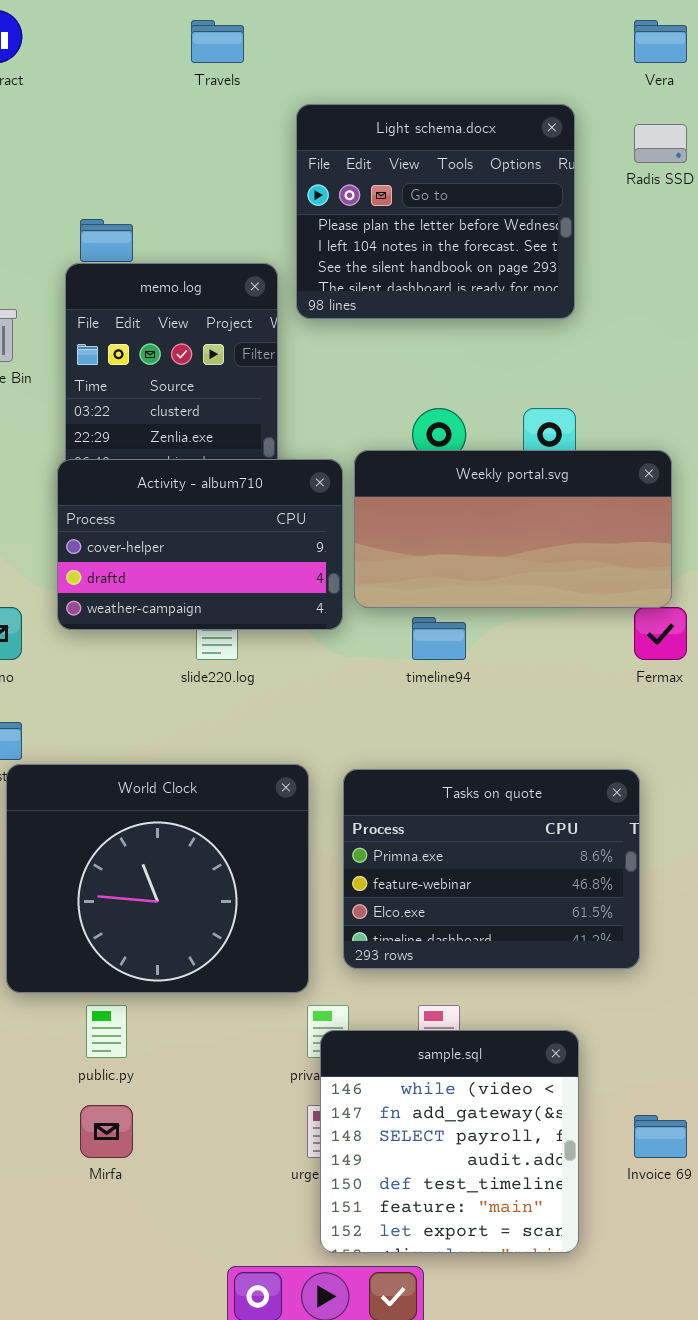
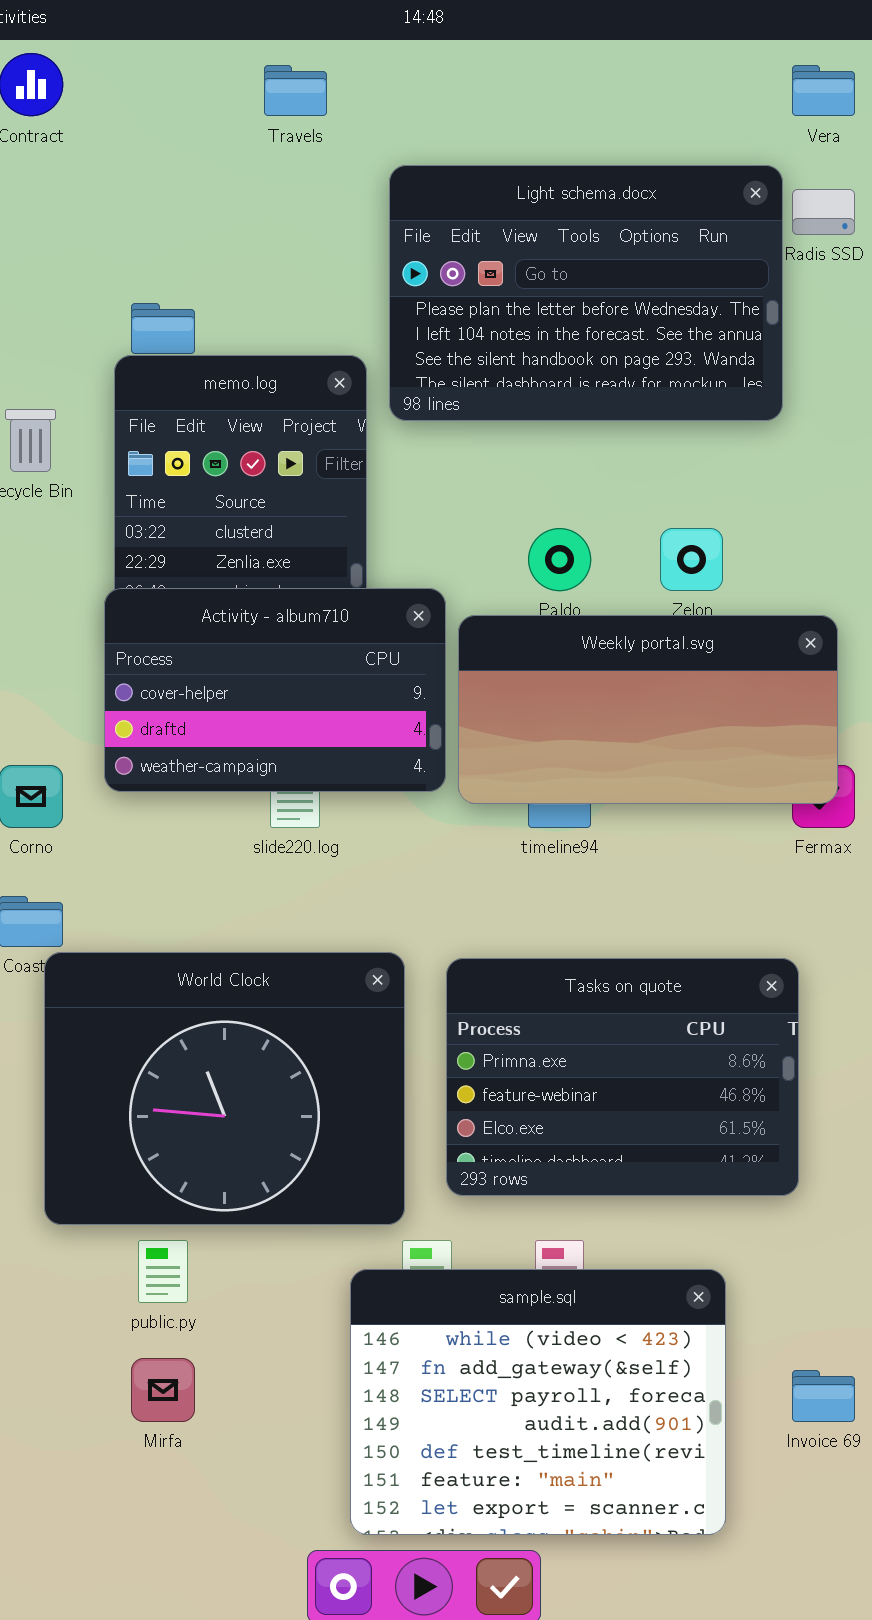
Light schema.docx: [296,104,575,319] -> [389,165,783,421], resized
Weekly portal.svg: [354,450,672,608] -> [458,615,838,804], moved
sample.sql: [320,1030,579,1253] -> [350,1269,726,1535], resized

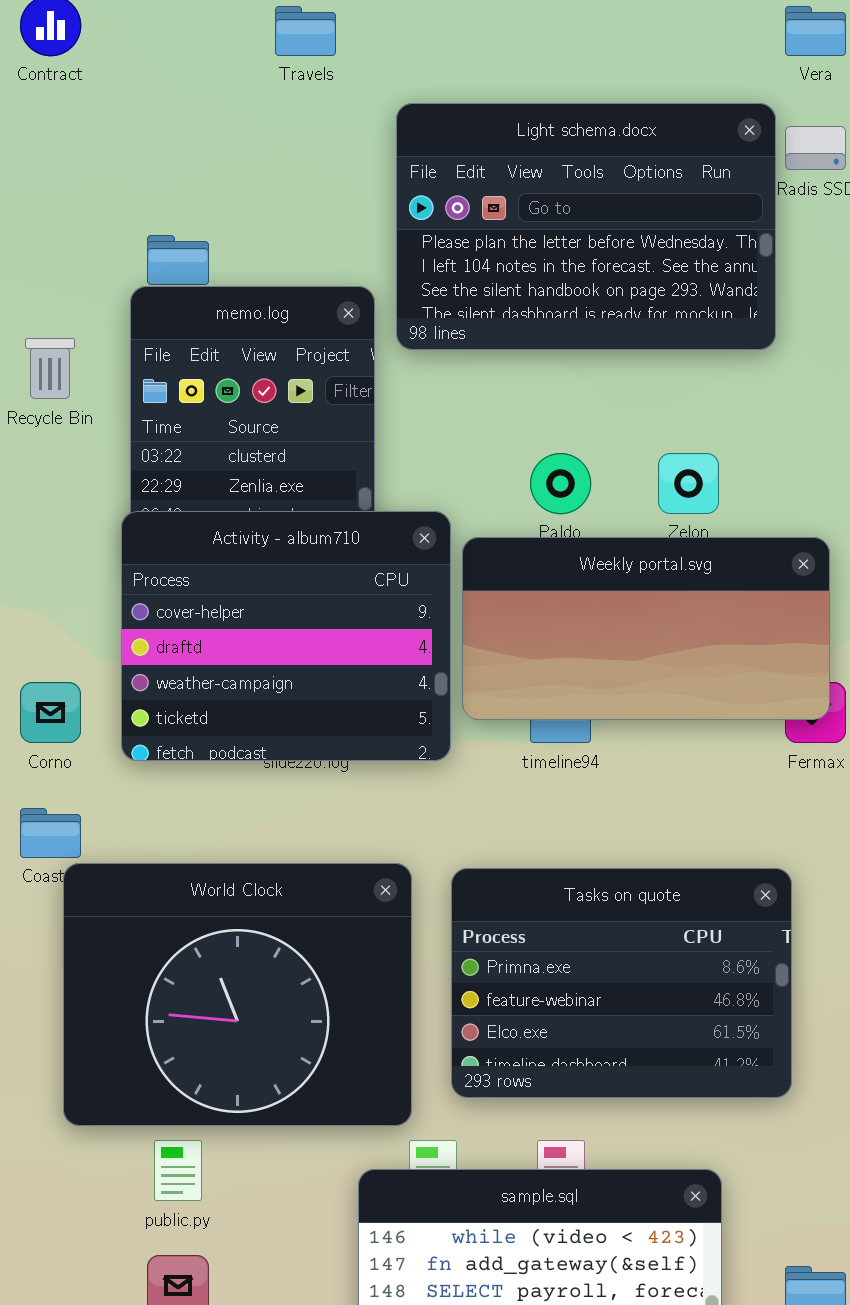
Activity - album710: [104,588,446,792] -> [121,511,451,761], resized

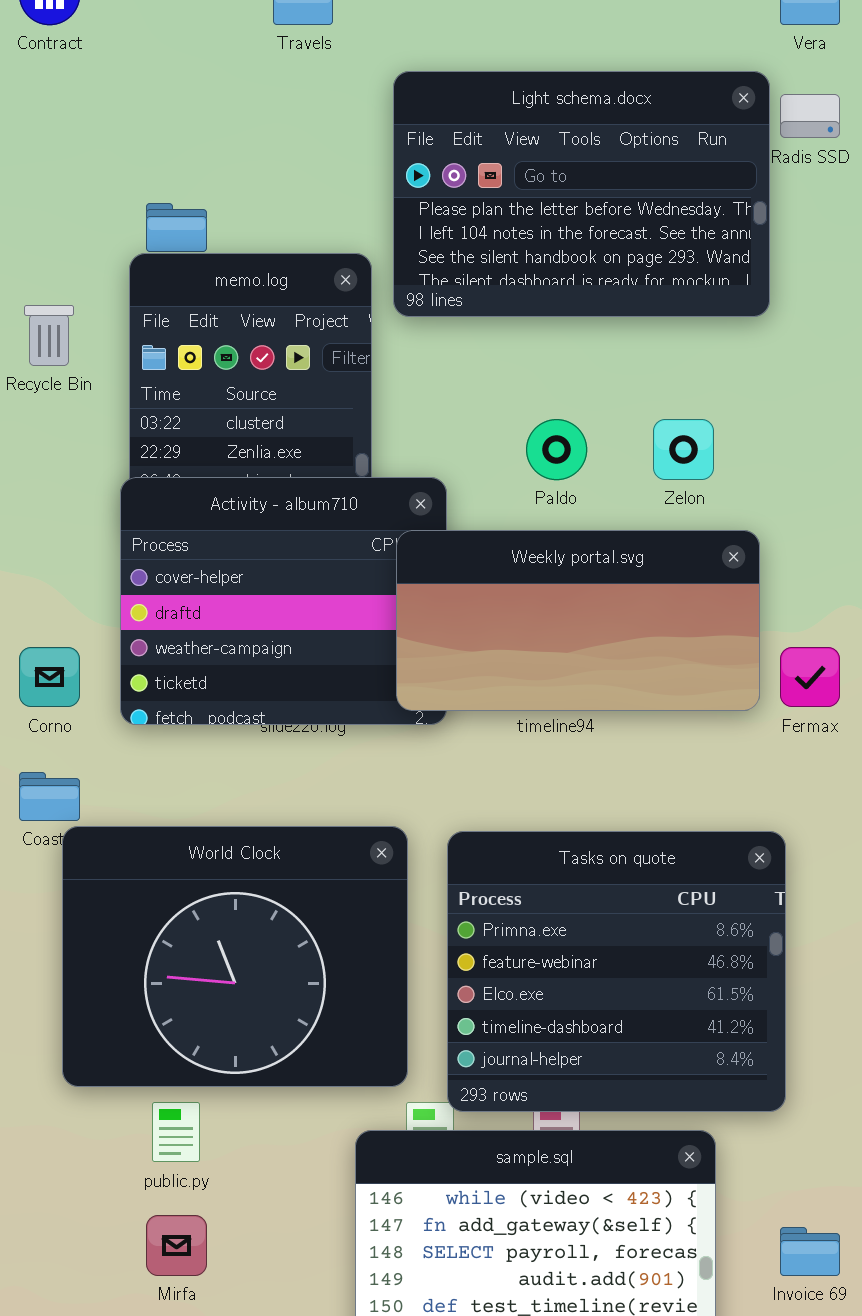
Weekly portal.svg: [462,537,830,720] -> [396,530,760,711], moved
Tasks on quote: [451,868,792,1098] -> [447,831,786,1112], resized

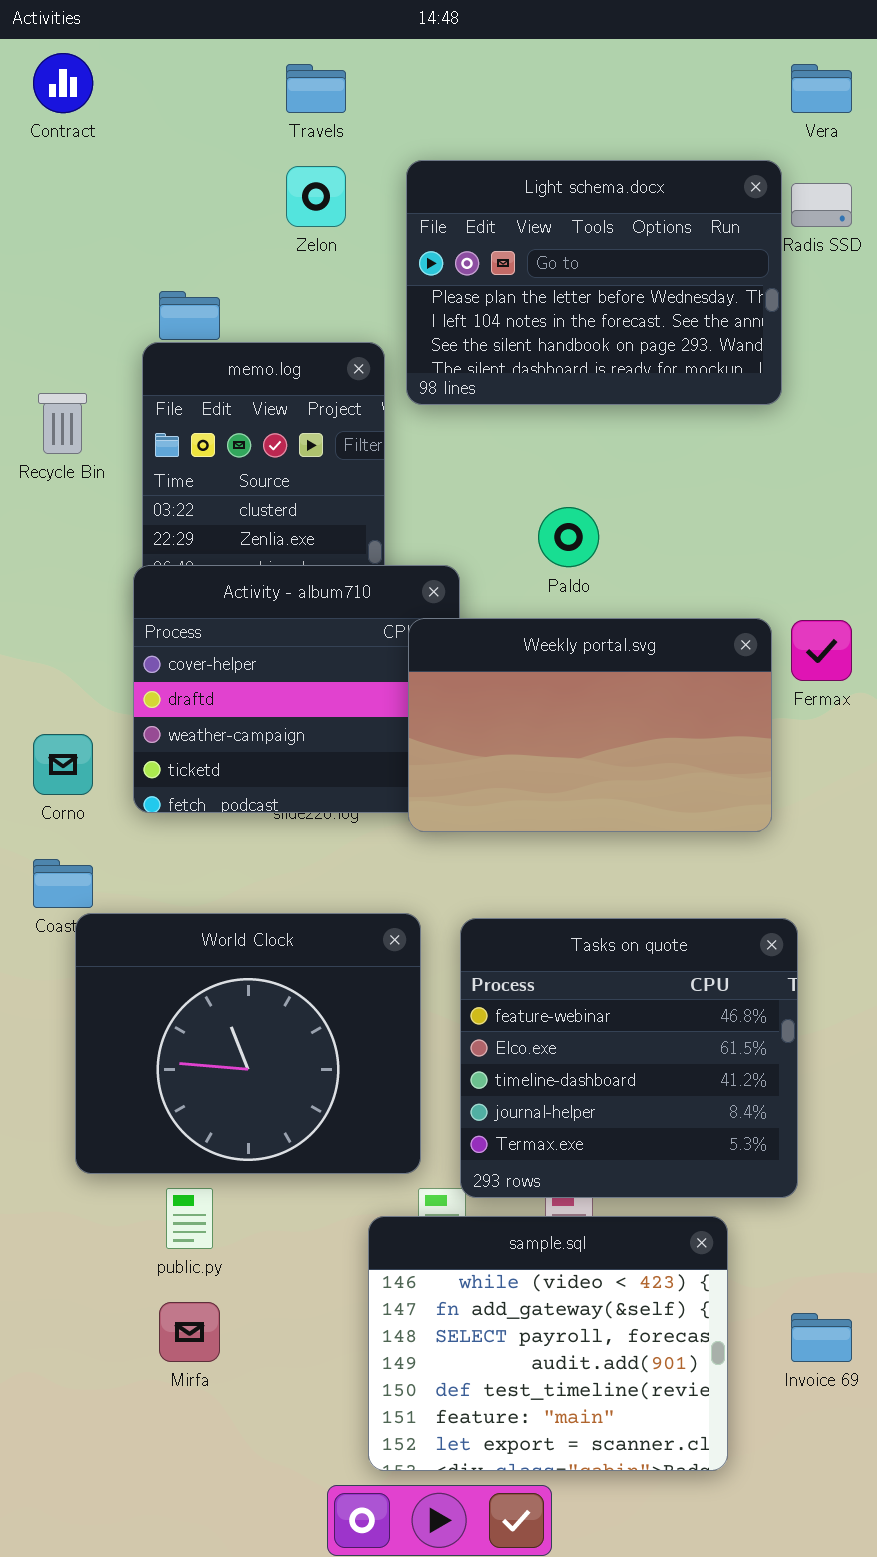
Zelon: [653,419,714,480] -> [286,166,346,227], moved
Weekly portal.svg: [396,530,760,711] -> [408,618,772,832], resized
Fermax: [780,647,840,707] -> [791,620,852,681], moved
Tasks on quote: [447,831,786,1112] -> [460,918,798,1198], scrolled down 1 row

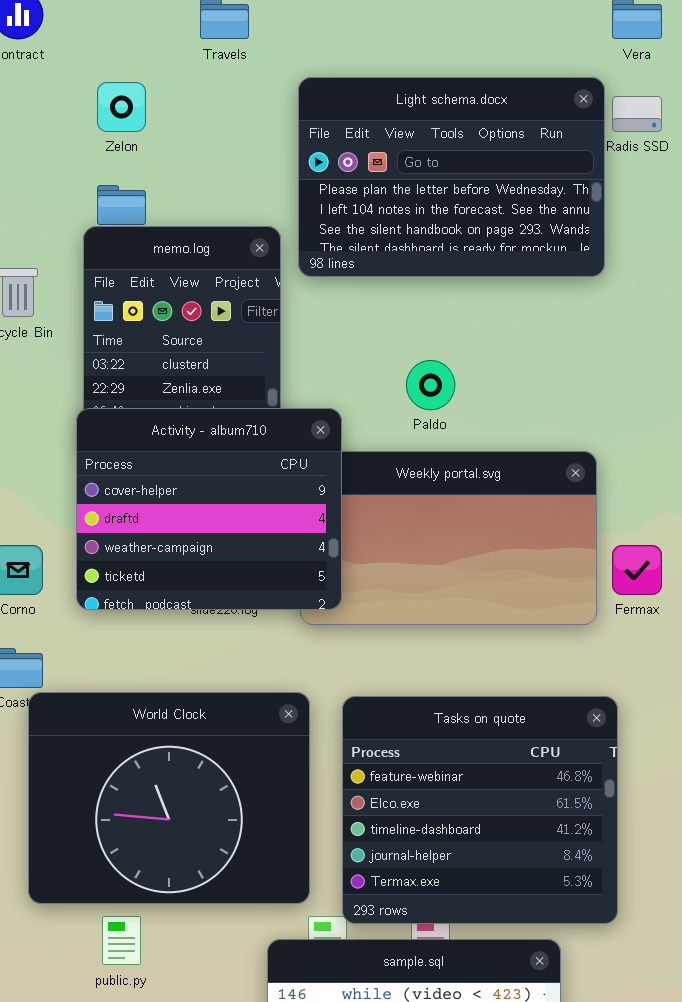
Zelon: [286,166,346,227] -> [97,82,146,132], moved
Activity - album710: [133,565,460,813] -> [76,408,342,610], raised
Fermax: [791,620,852,681] -> [612,545,662,595], moved

